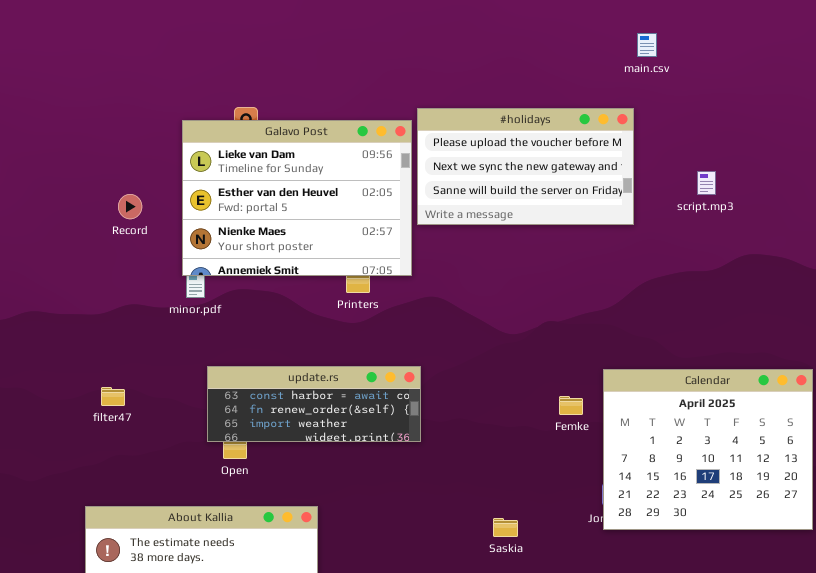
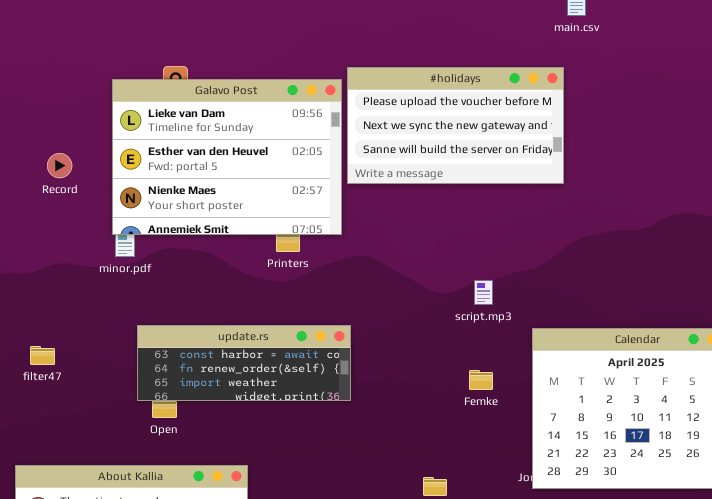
script.mp3: [697,171,716,195] -> [474,280,493,305], moved
Femke: [559,396,583,415] -> [469,370,493,390], moved

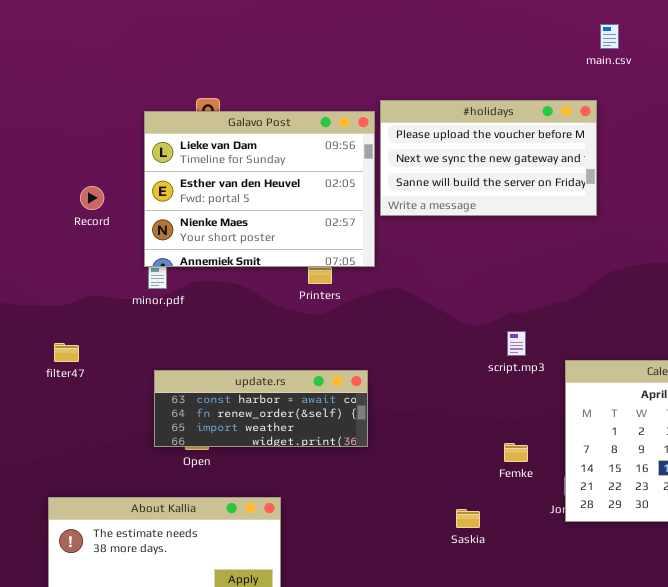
script.mp3: [474,280,493,305] -> [507,331,526,356], moved
update.rs: [137,325,351,401] -> [154,370,368,447], moved
filter47: [30,346,55,365] -> [54,343,79,362], moved
Femke: [469,370,493,390] -> [504,443,528,462], moved

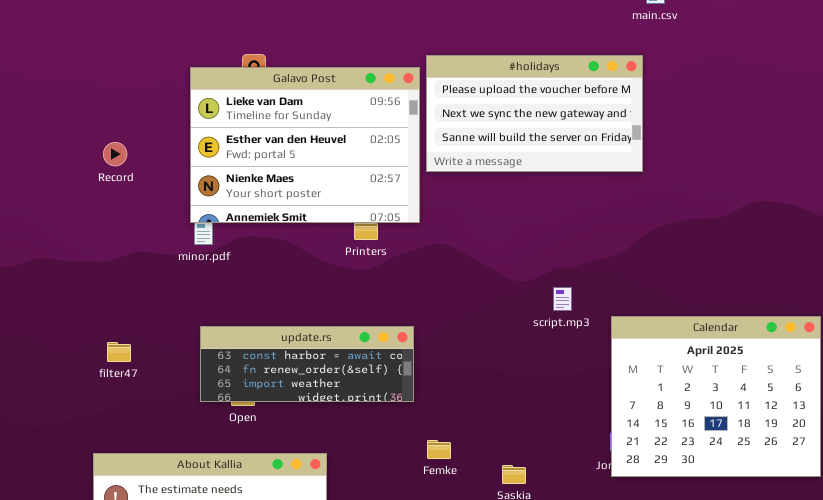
Record: [80,186,104,210] -> [103,142,127,166], moved
filter47: [54,343,79,362] -> [107,342,131,362], moved
Femke: [504,443,528,462] -> [427,440,451,459], moved

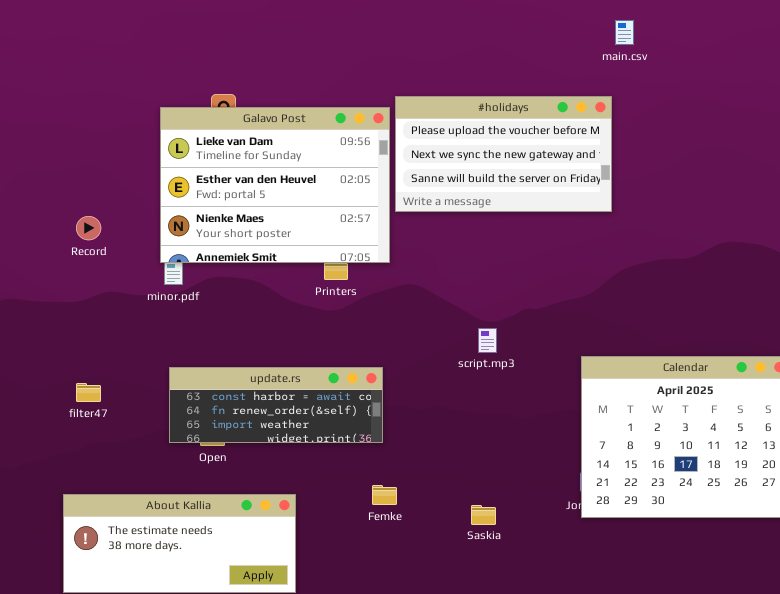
Record: [103,142,127,166] -> [76,216,101,240], moved
script.mp3: [553,287,572,311] -> [478,328,497,353], moved
Femke: [427,440,451,459] -> [372,485,397,505], moved

